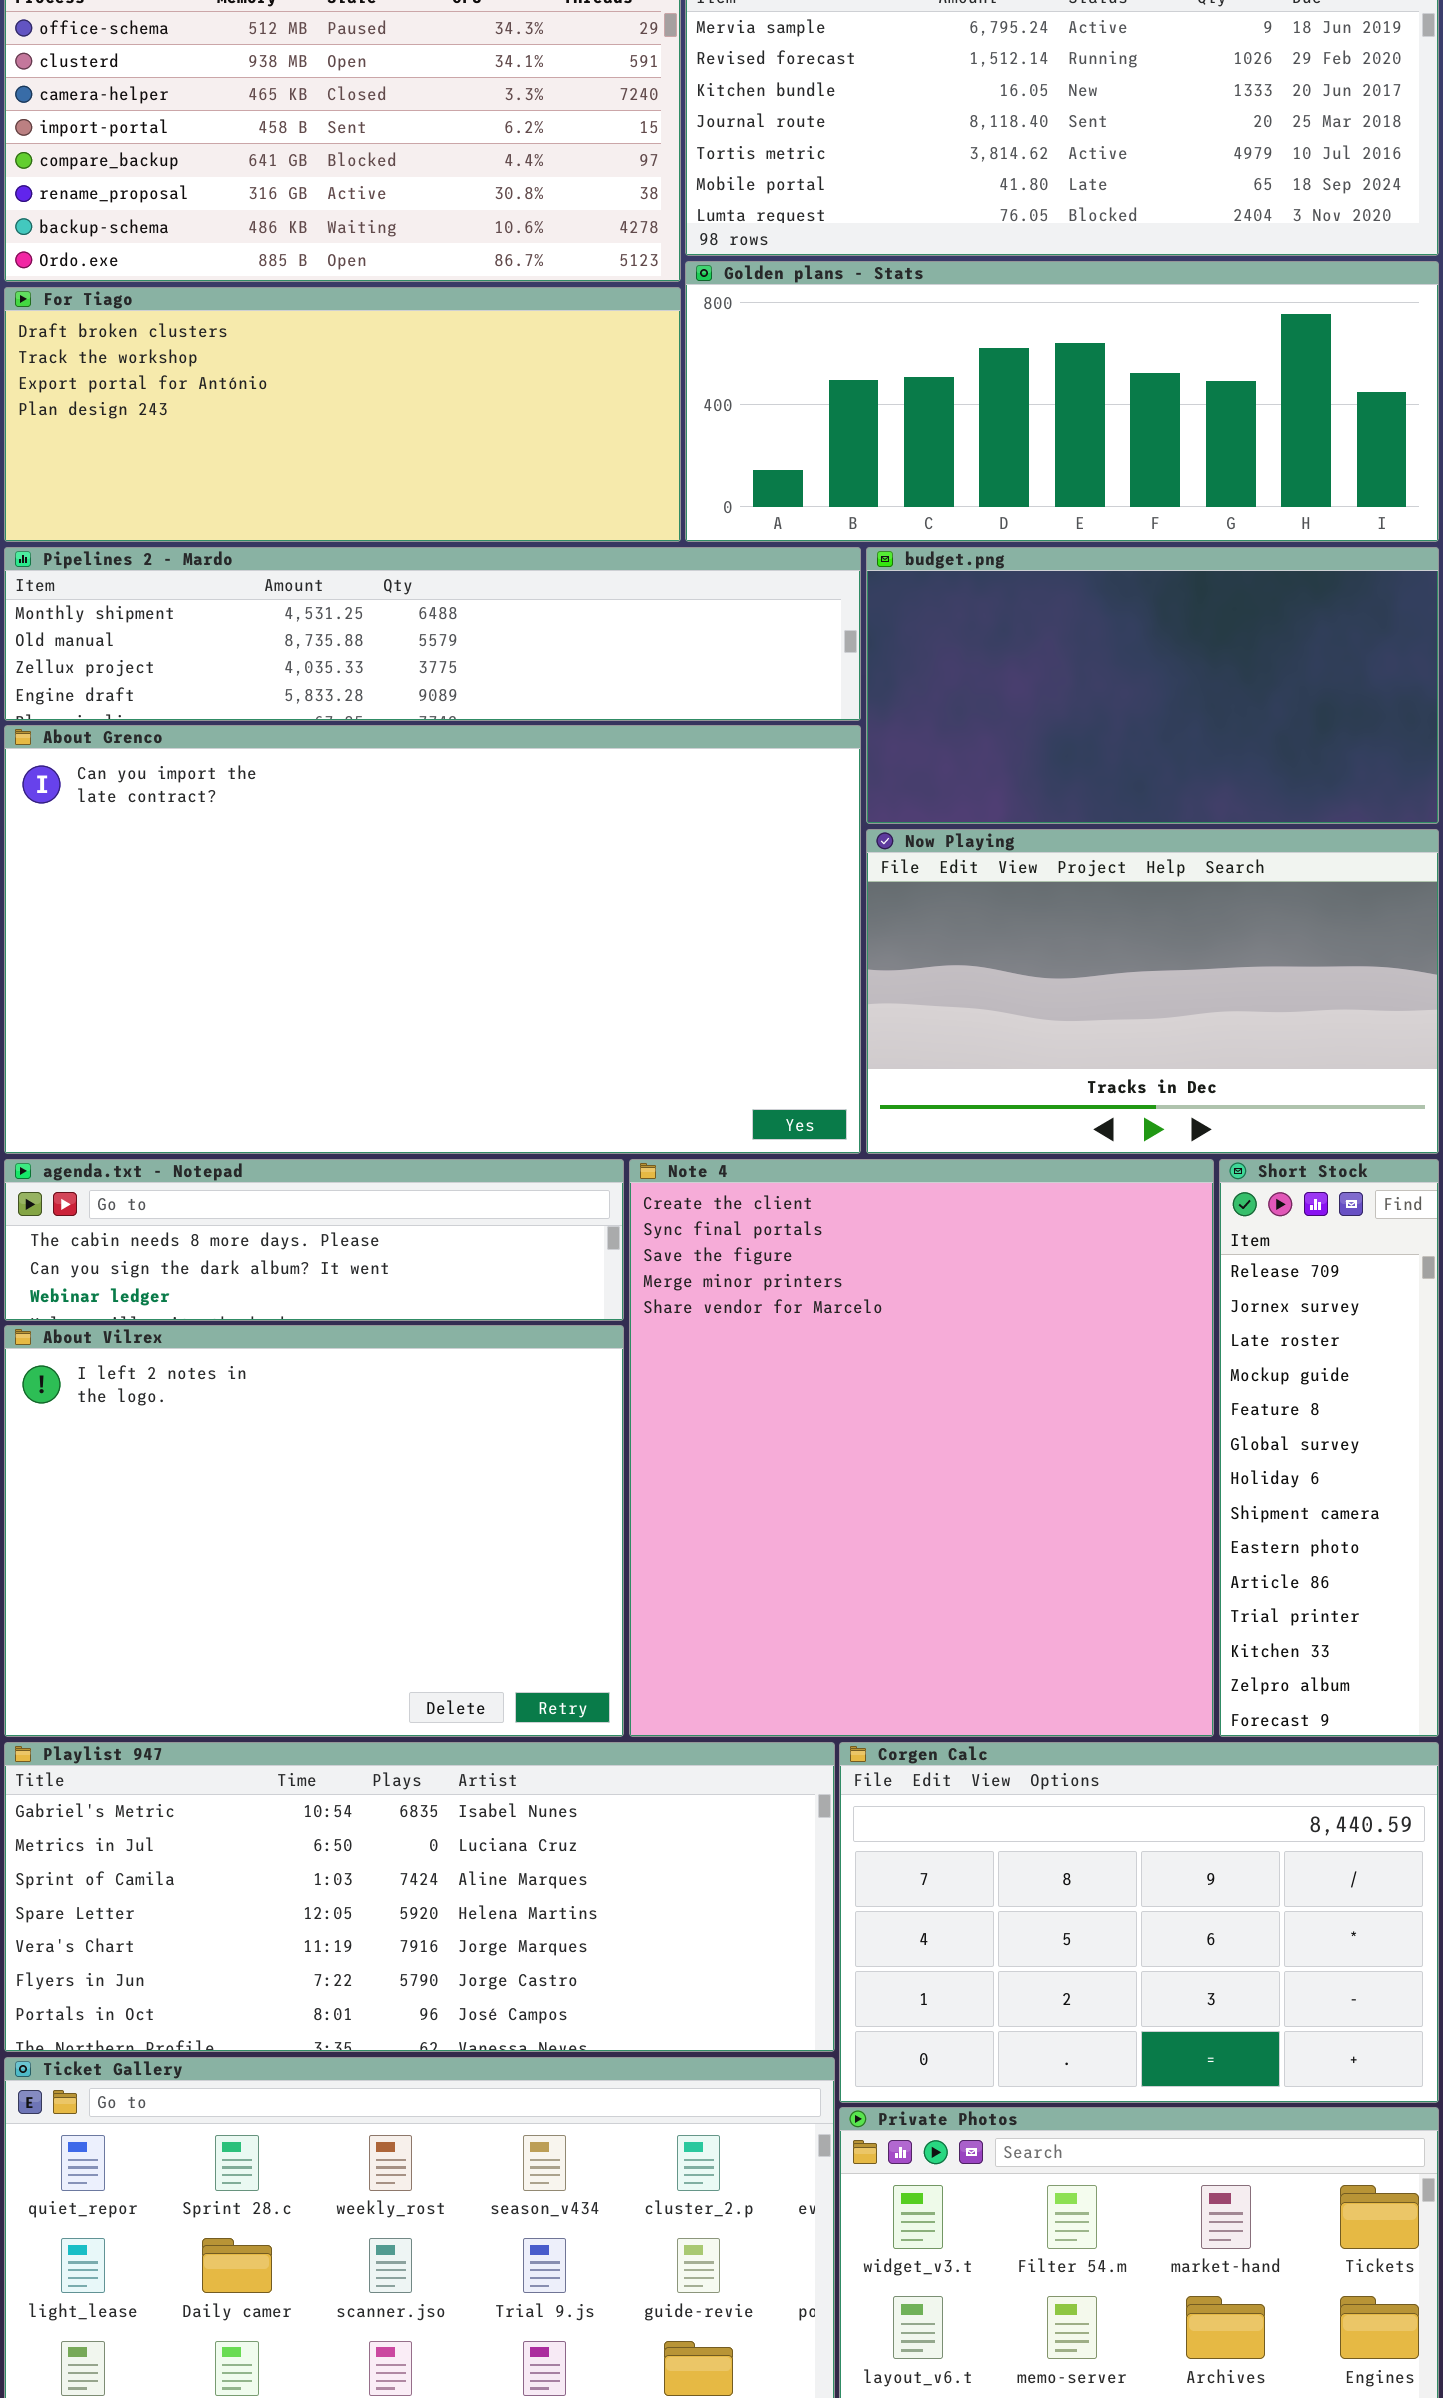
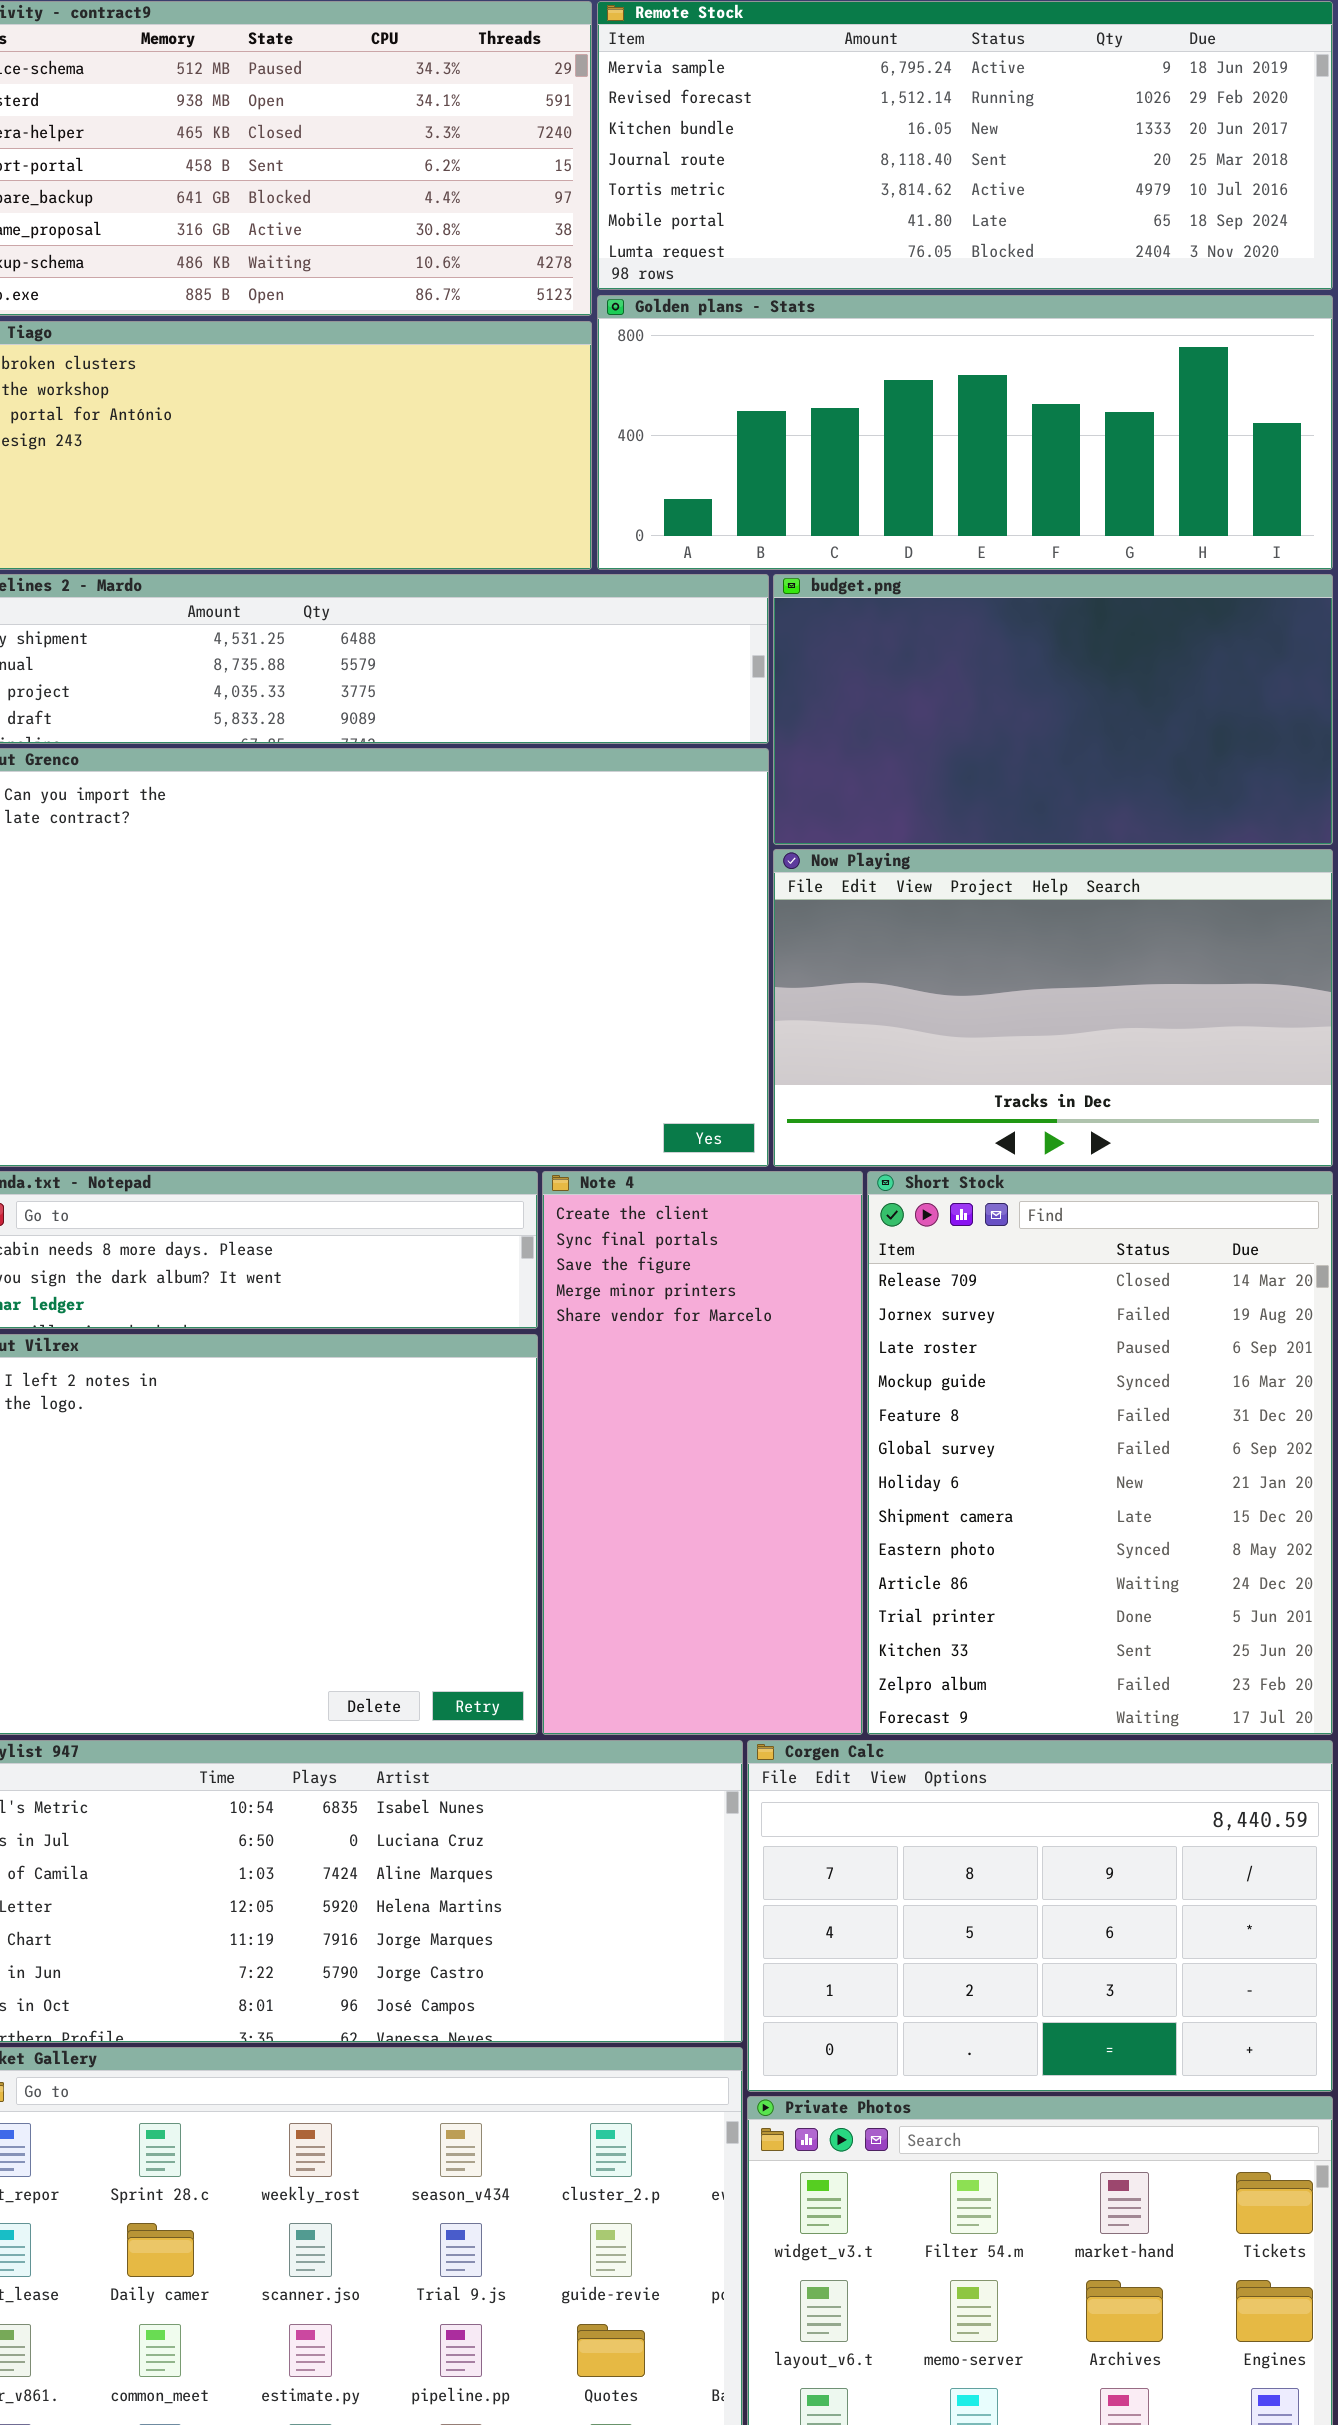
Note 4: [629,1159,1214,1737] -> [542,1171,863,1735], resized
Short Stock: [1219,1159,1439,1737] -> [867,1171,1333,1735], resized

